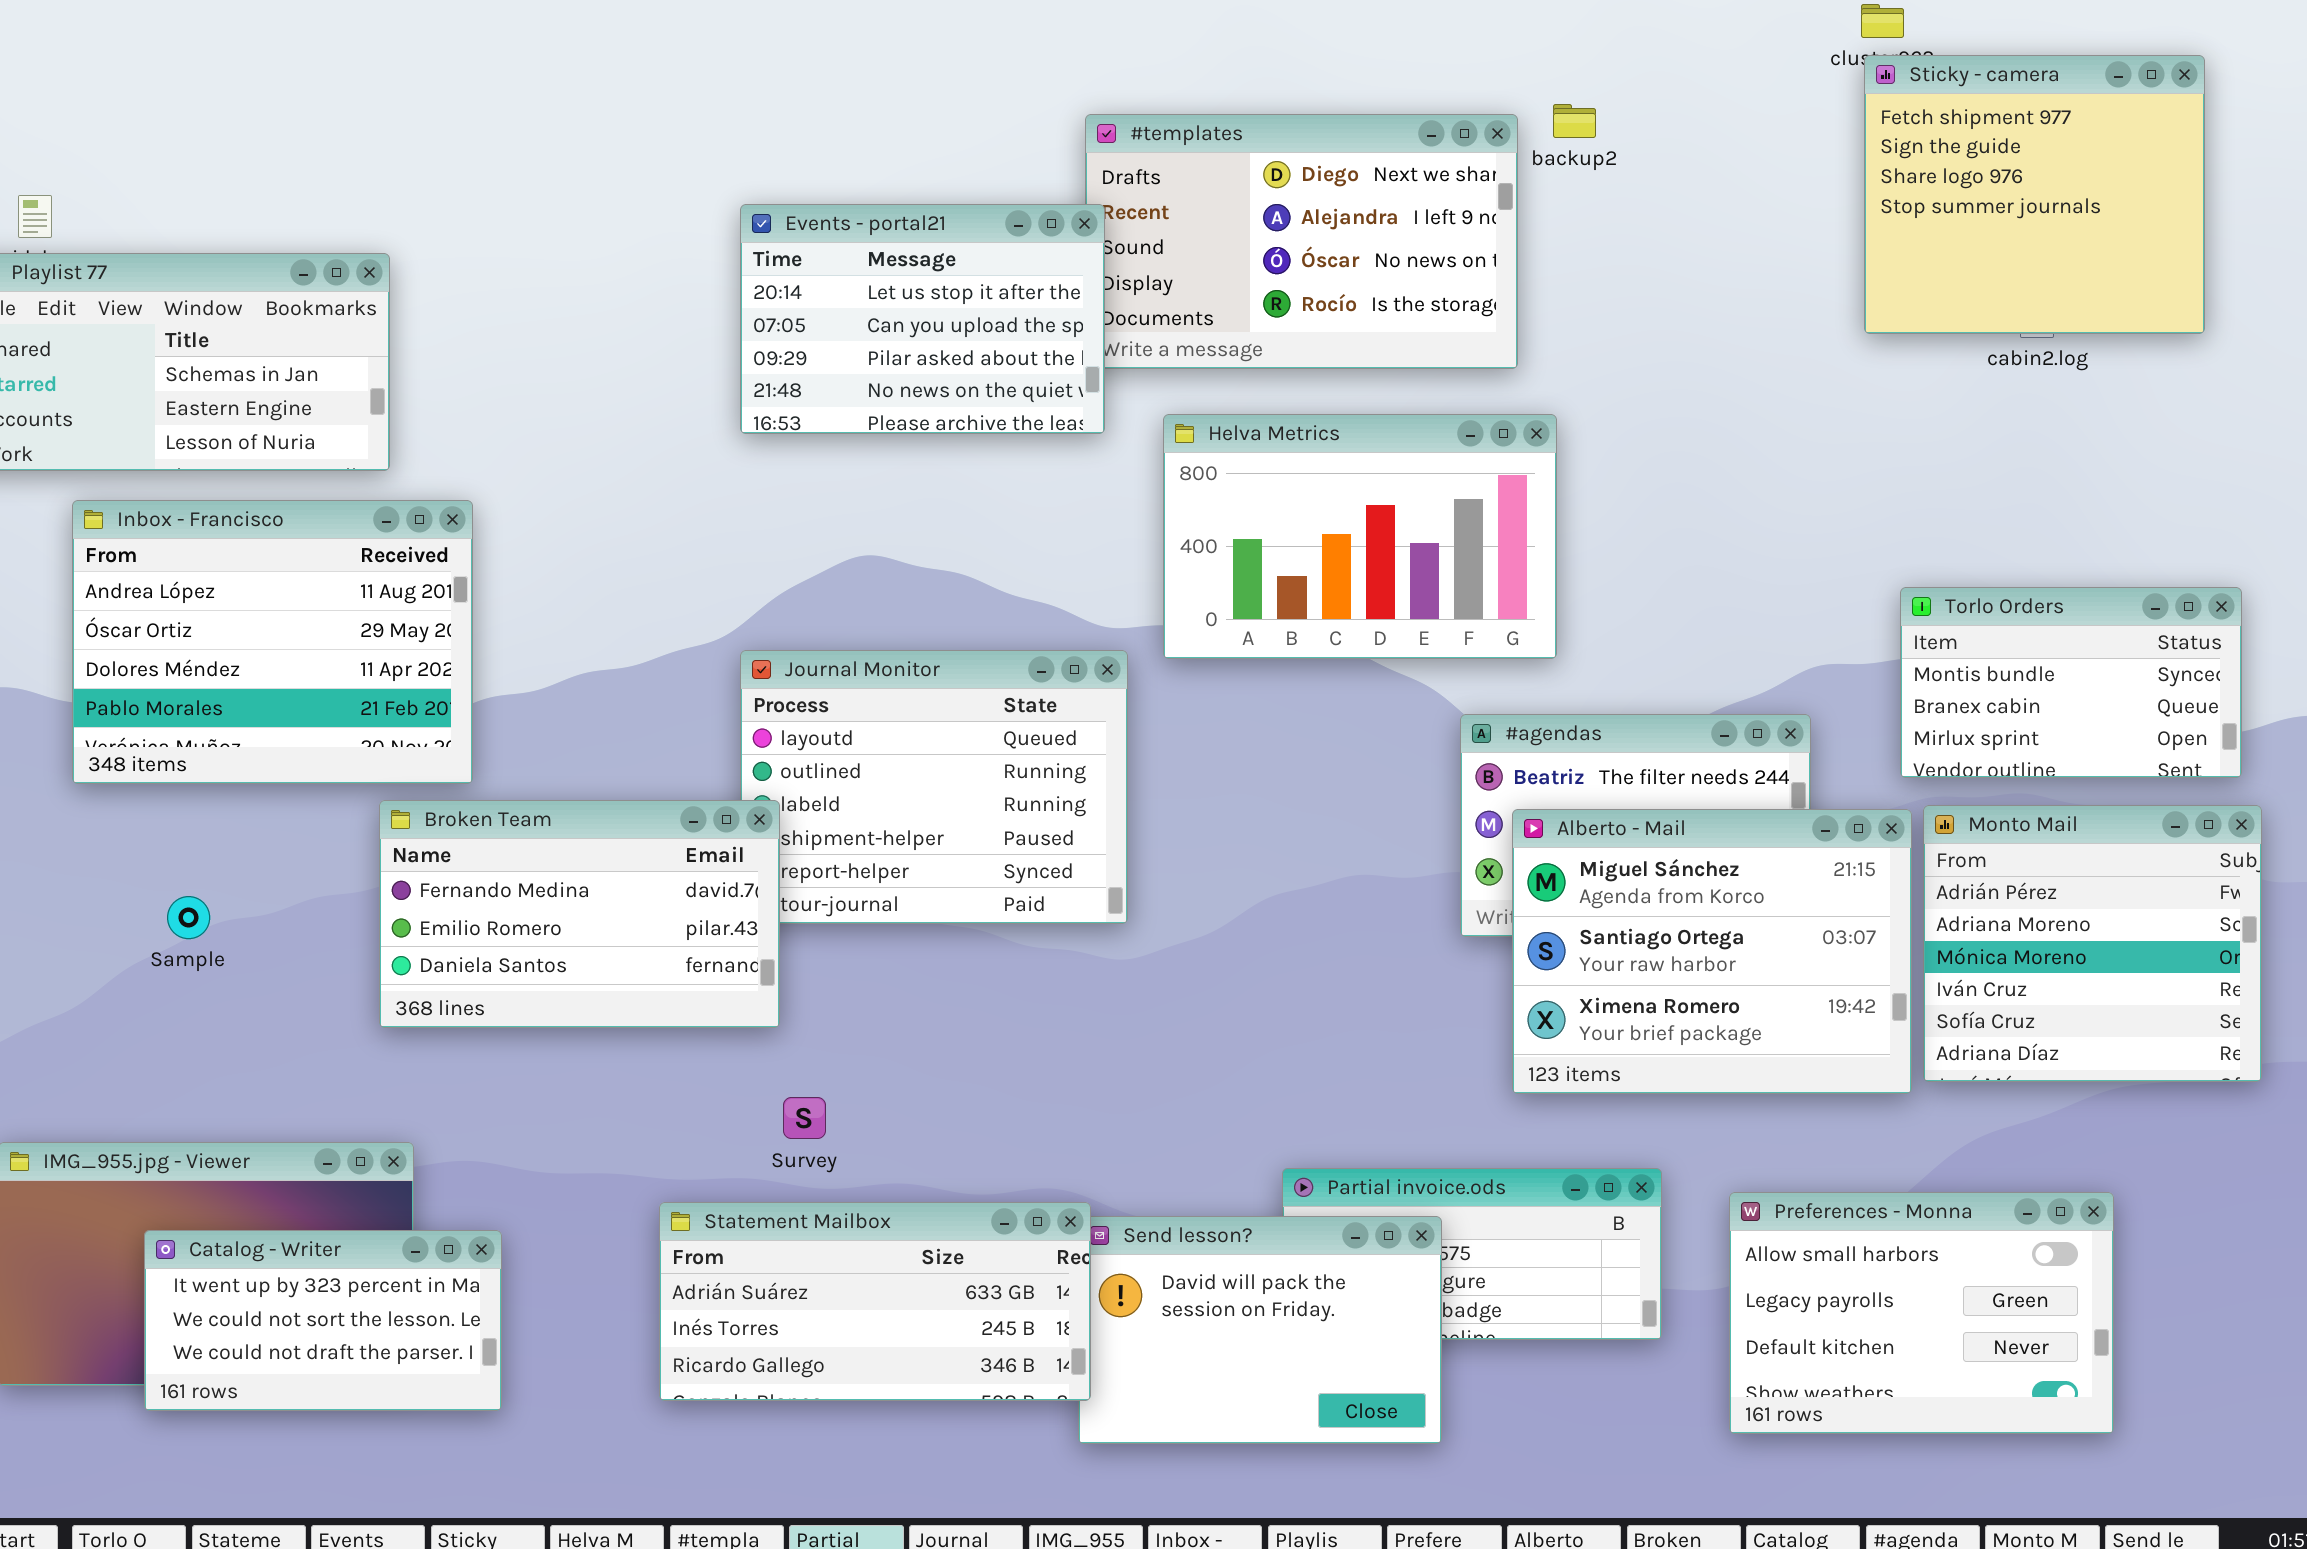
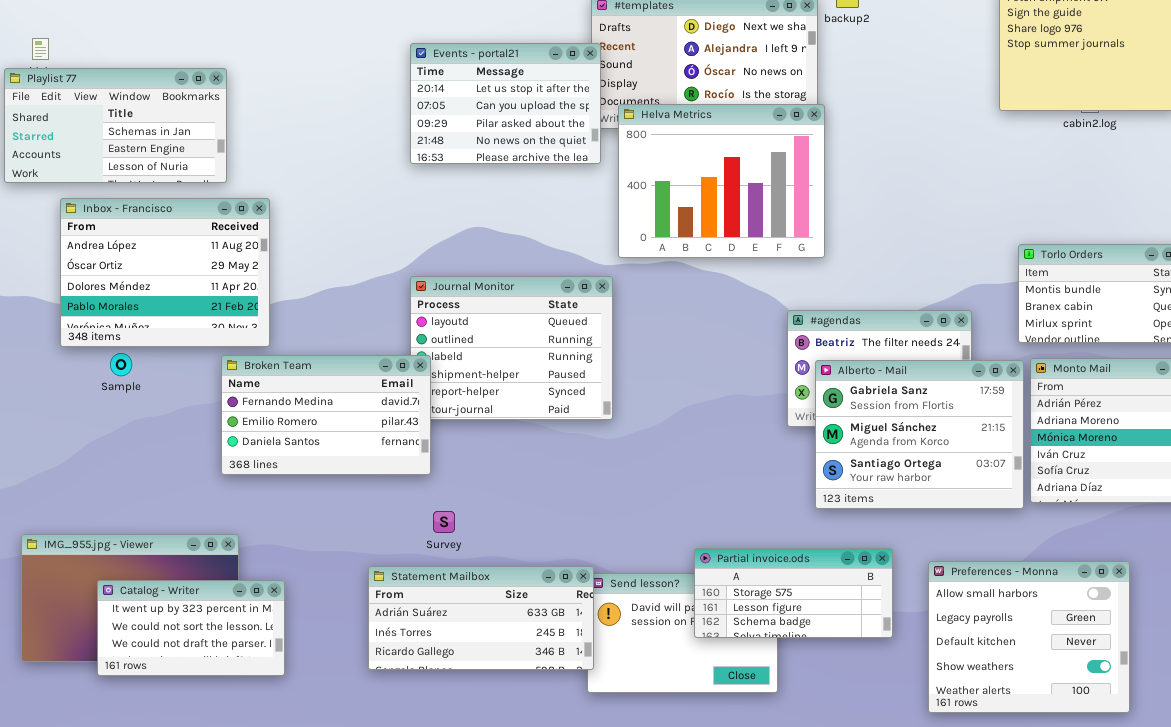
Helva Metrics: [1163,414,1557,659] -> [618,104,825,258], moved, resized
Alberto - Mail: [1512,809,1912,1094] -> [815,360,1024,509], scrolled up 1 row
Sample: [167,896,210,939] -> [110,353,132,376], moved
Partial invoice.ods: [1282,1168,1662,1340] -> [694,548,893,638], raised
Preferences - Monna: [1729,1192,2114,1434] -> [928,561,1130,713], resized

